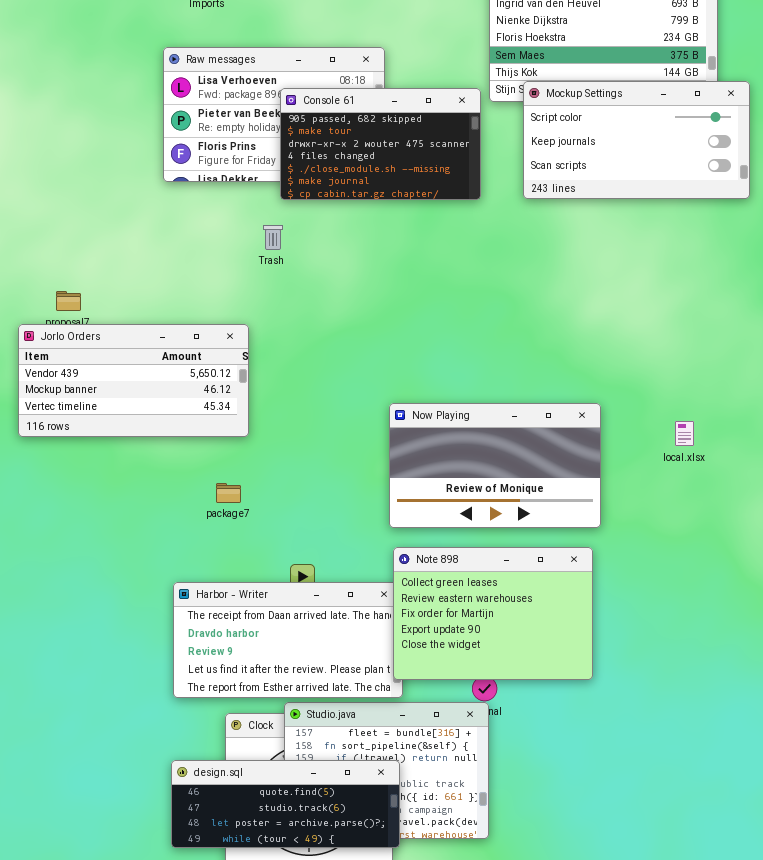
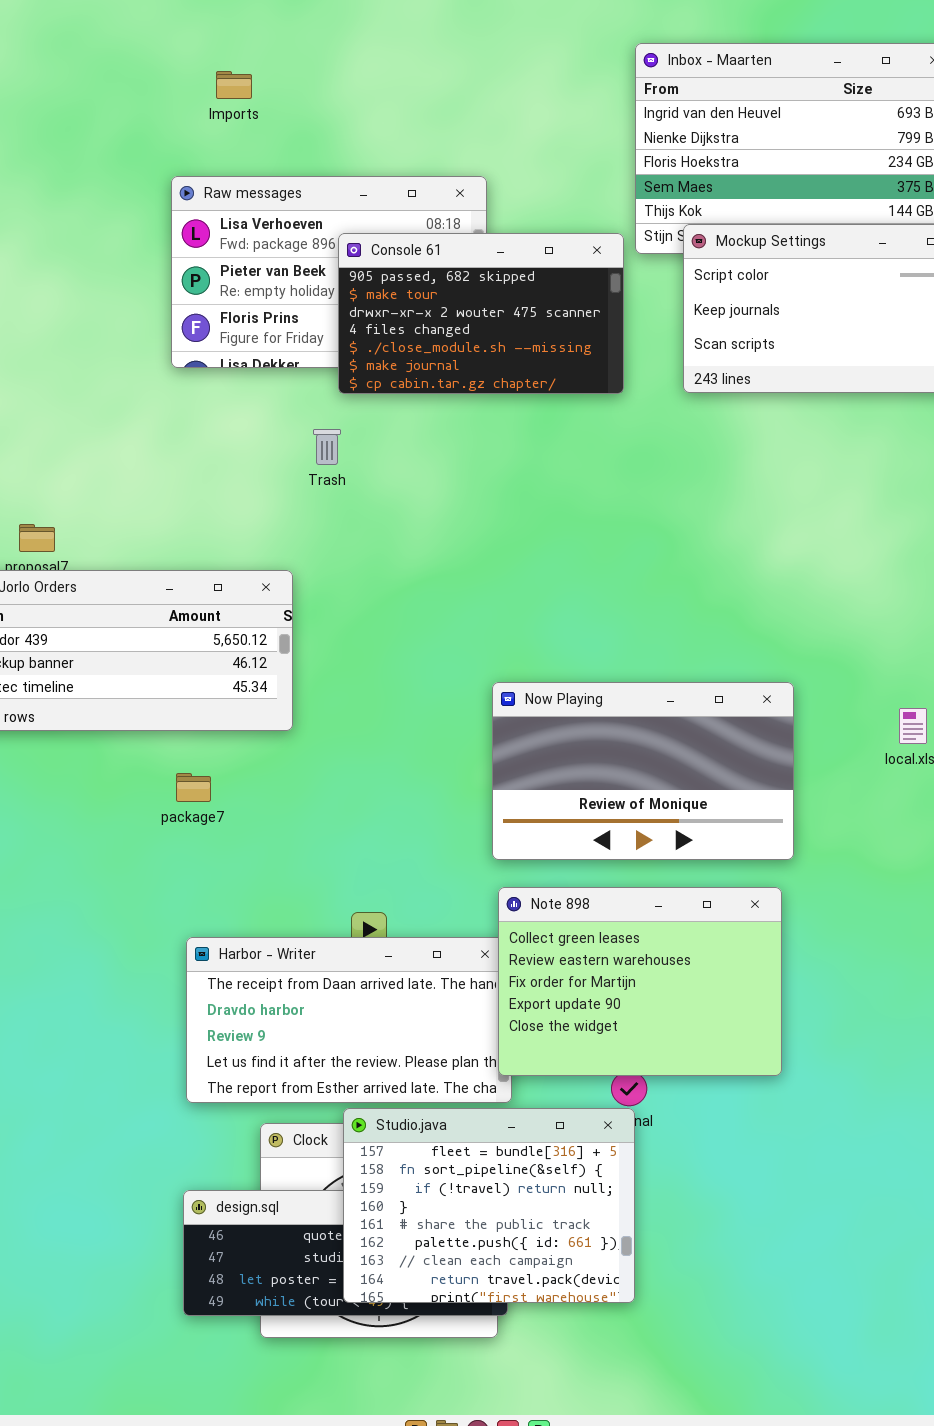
package7: [216,483,241,503] -> [176,773,211,802], moved
Studio.java: [284,702,489,839] -> [343,1108,635,1303], raised

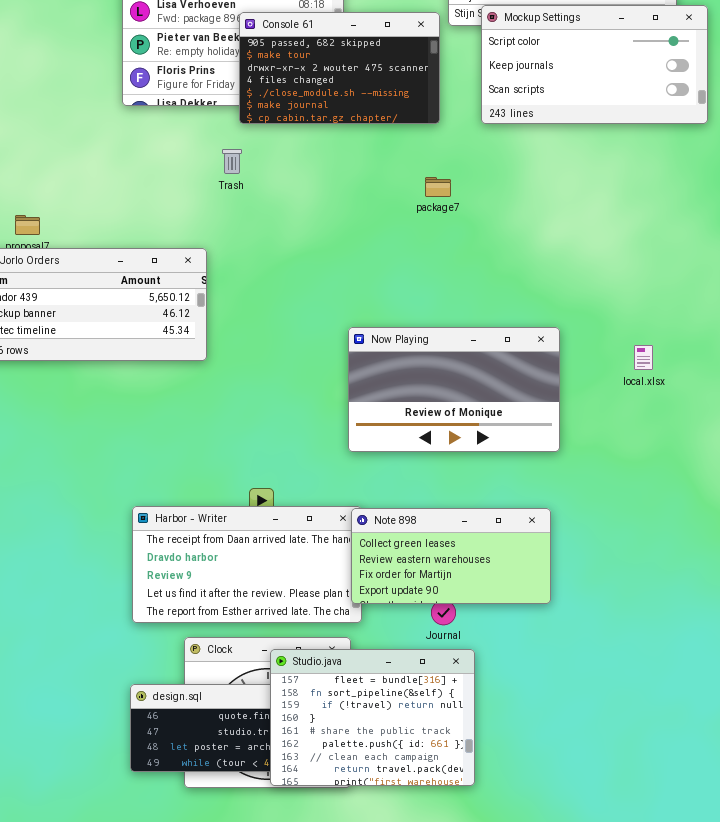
package7: [176,773,211,802] -> [425,177,451,197], moved
Note 898: [498,887,782,1076] -> [351,508,551,604], resized
Studio.java: [343,1108,635,1303] -> [270,649,475,786], moved

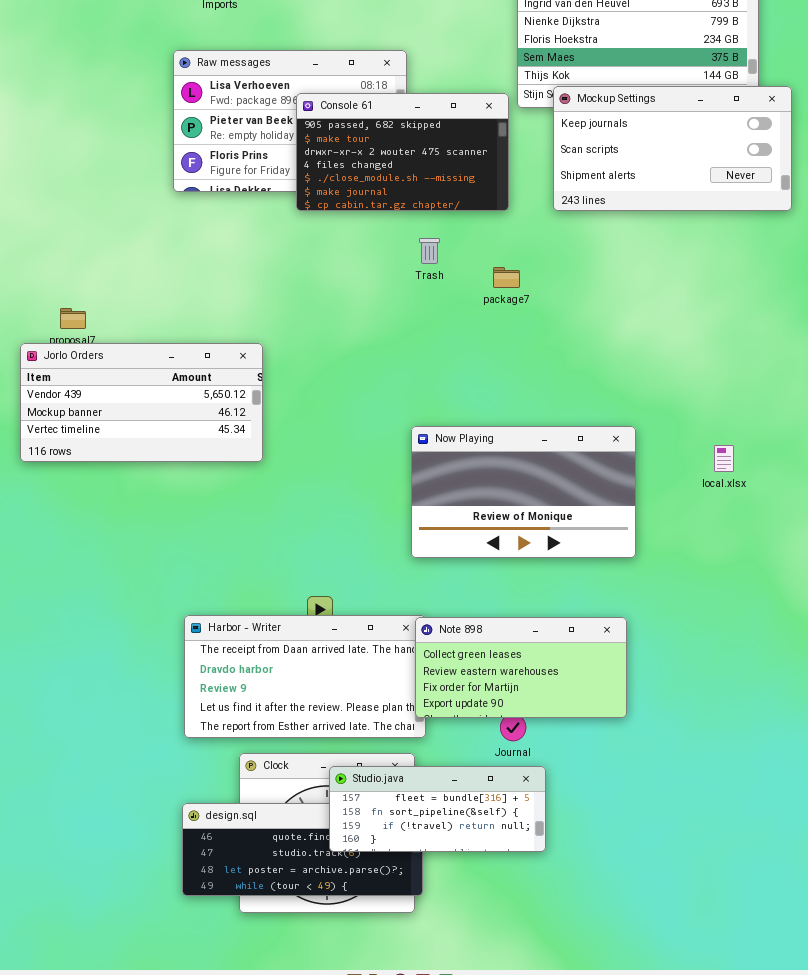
Mockup Settings: [481,5,708,124] -> [553,86,792,211], scrolled down 1 row
Trash: [222,149,242,174] -> [419,238,440,264], moved
Studio.java: [270,649,475,786] -> [329,766,546,852], resized

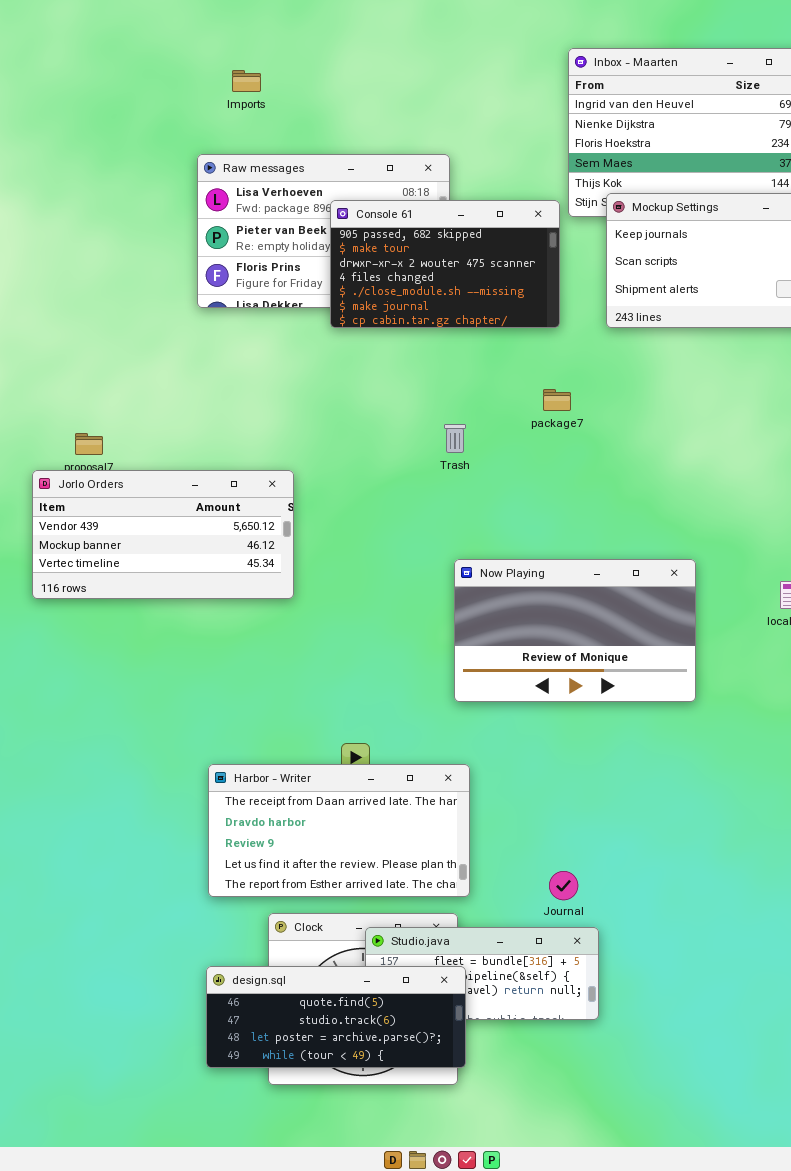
Trash: [419,238,440,264] -> [444,424,466,453], moved
Note 898: [415,617,627,718] -> none, closed
design.sql: [182,803,423,896] -> [206,966,466,1068], raised

